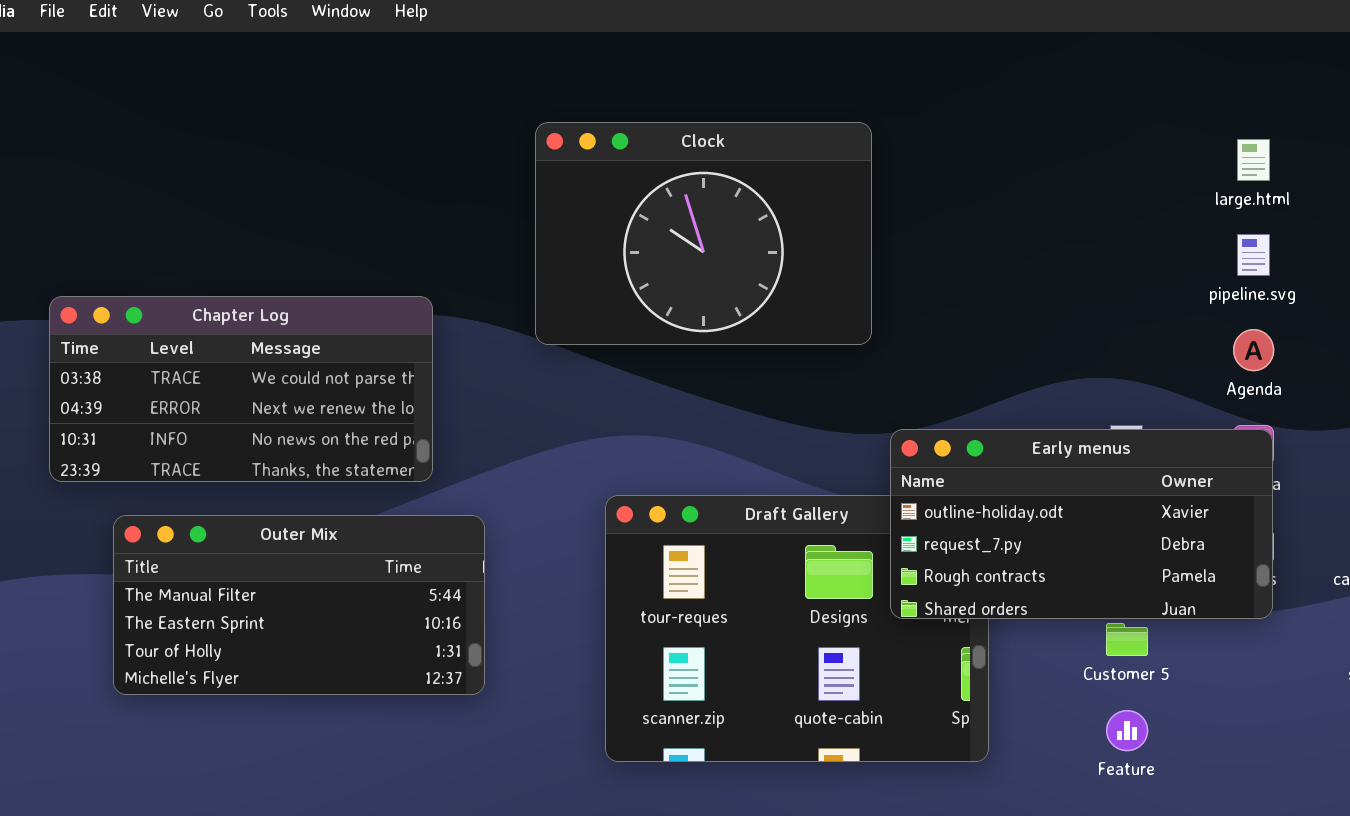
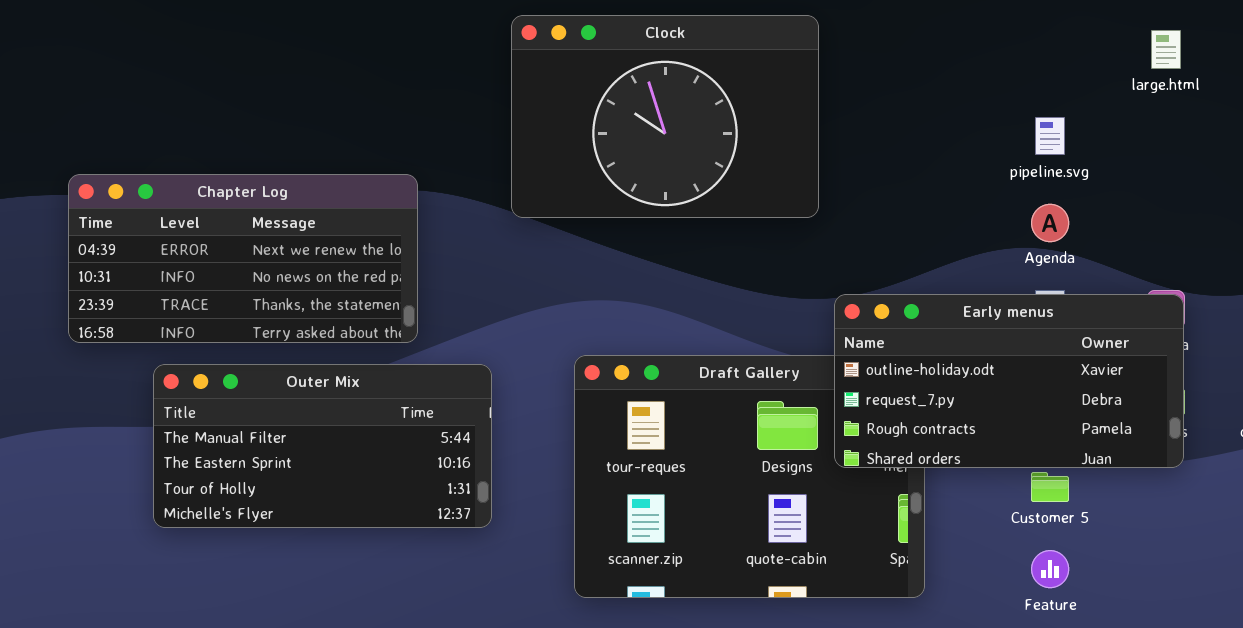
pipeline.svg: [1237,234,1270,276] -> [1035,117,1065,155], moved
Chapter Log: [49,296,433,482] -> [68,174,418,343], scrolled down 1 row
Agenda: [1233,329,1274,371] -> [1031,204,1069,242], moved
Outer Mix: [113,515,485,695] -> [153,364,492,528], moved

